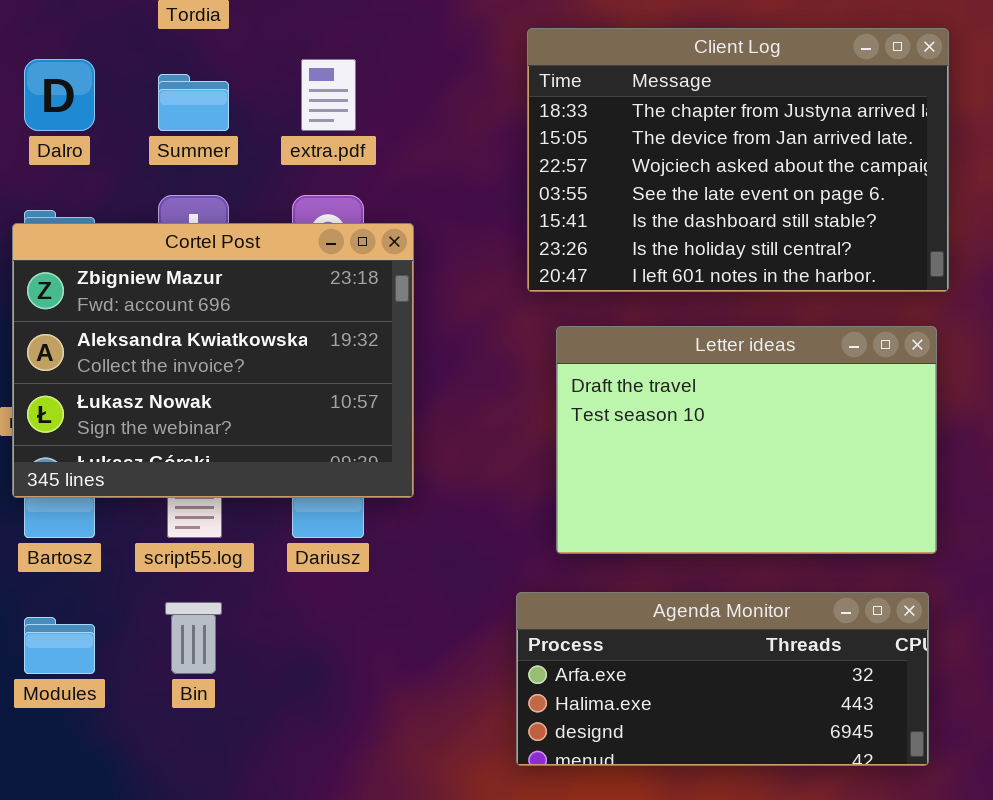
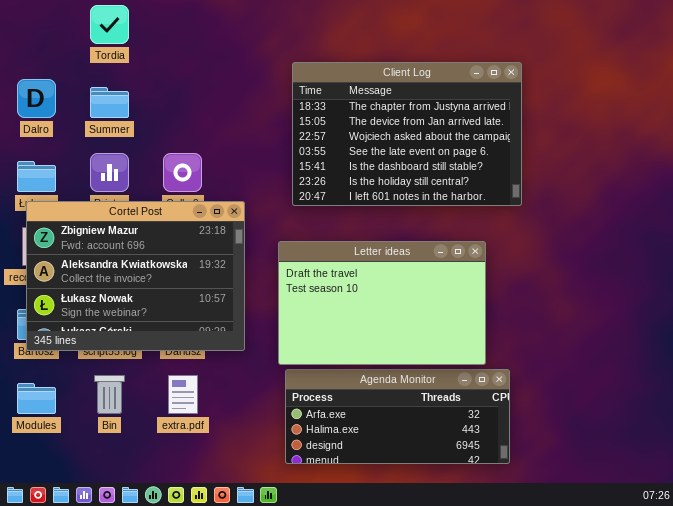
extra.pdf: [301,59,356,131] -> [168,375,198,414], moved
Cortel Post: [12,223,414,498] -> [26,201,245,351], moved
Letter ideas: [556,326,937,554] -> [278,241,486,365], moved

